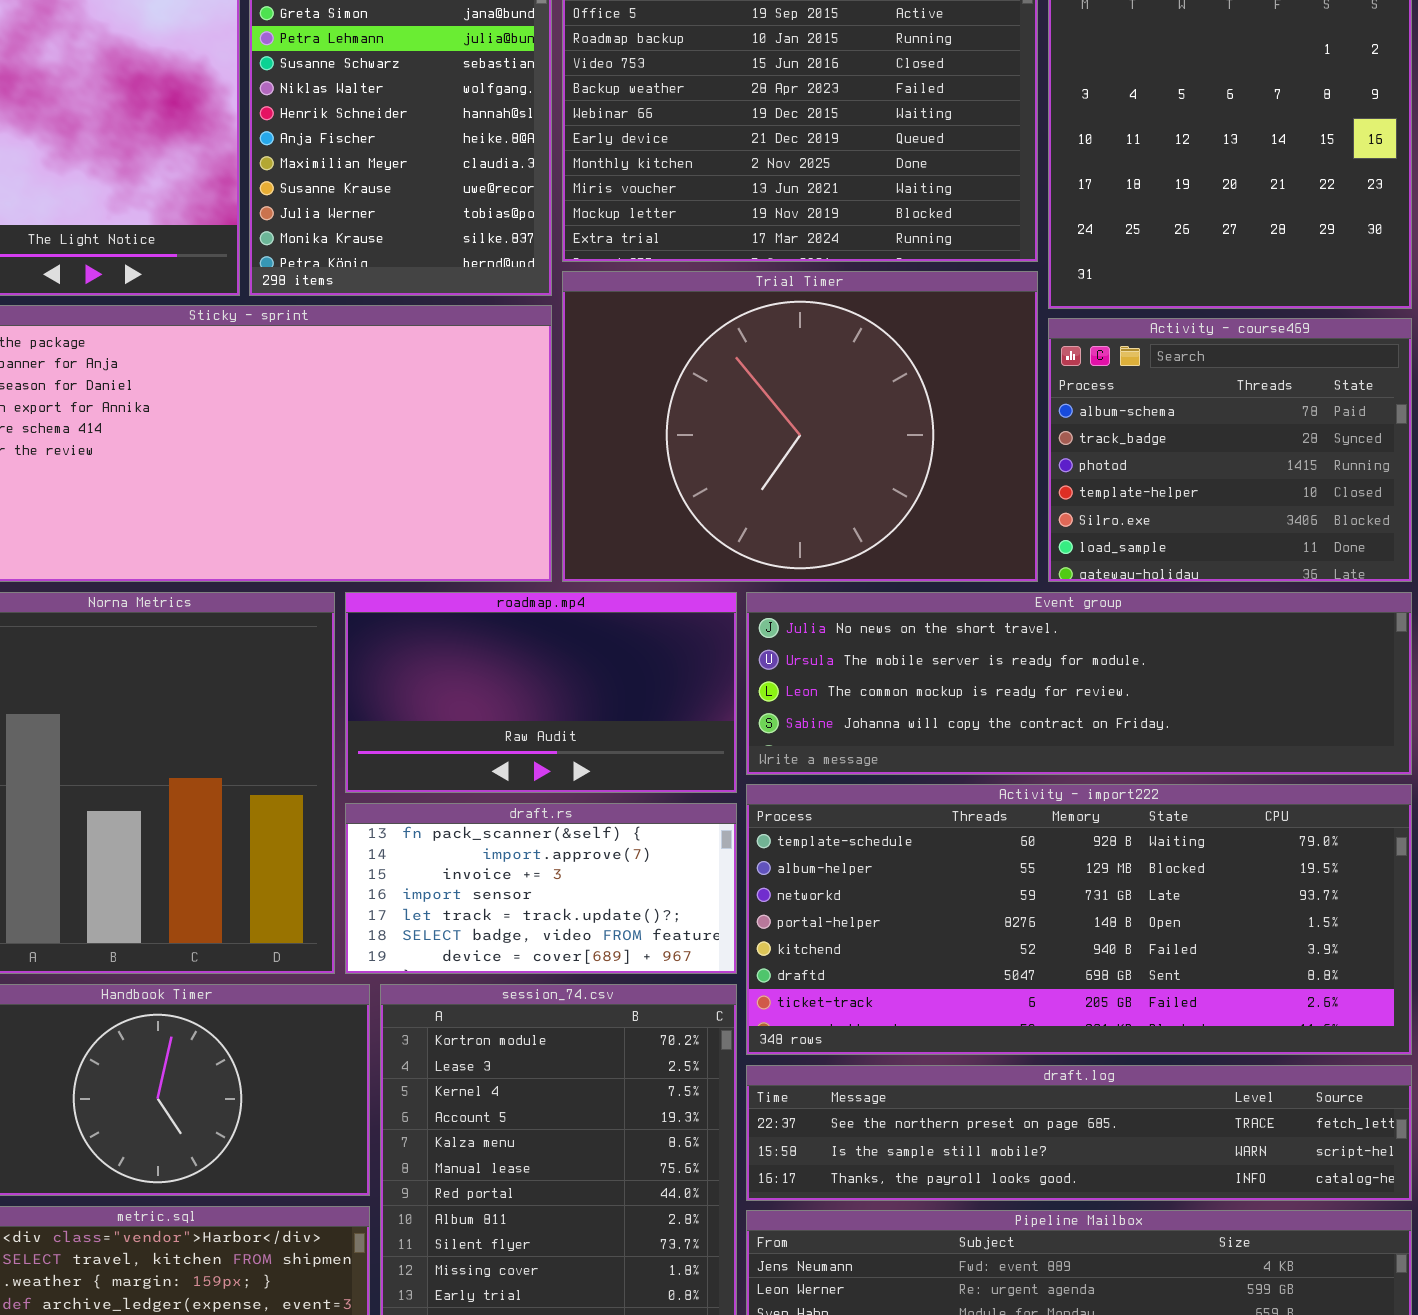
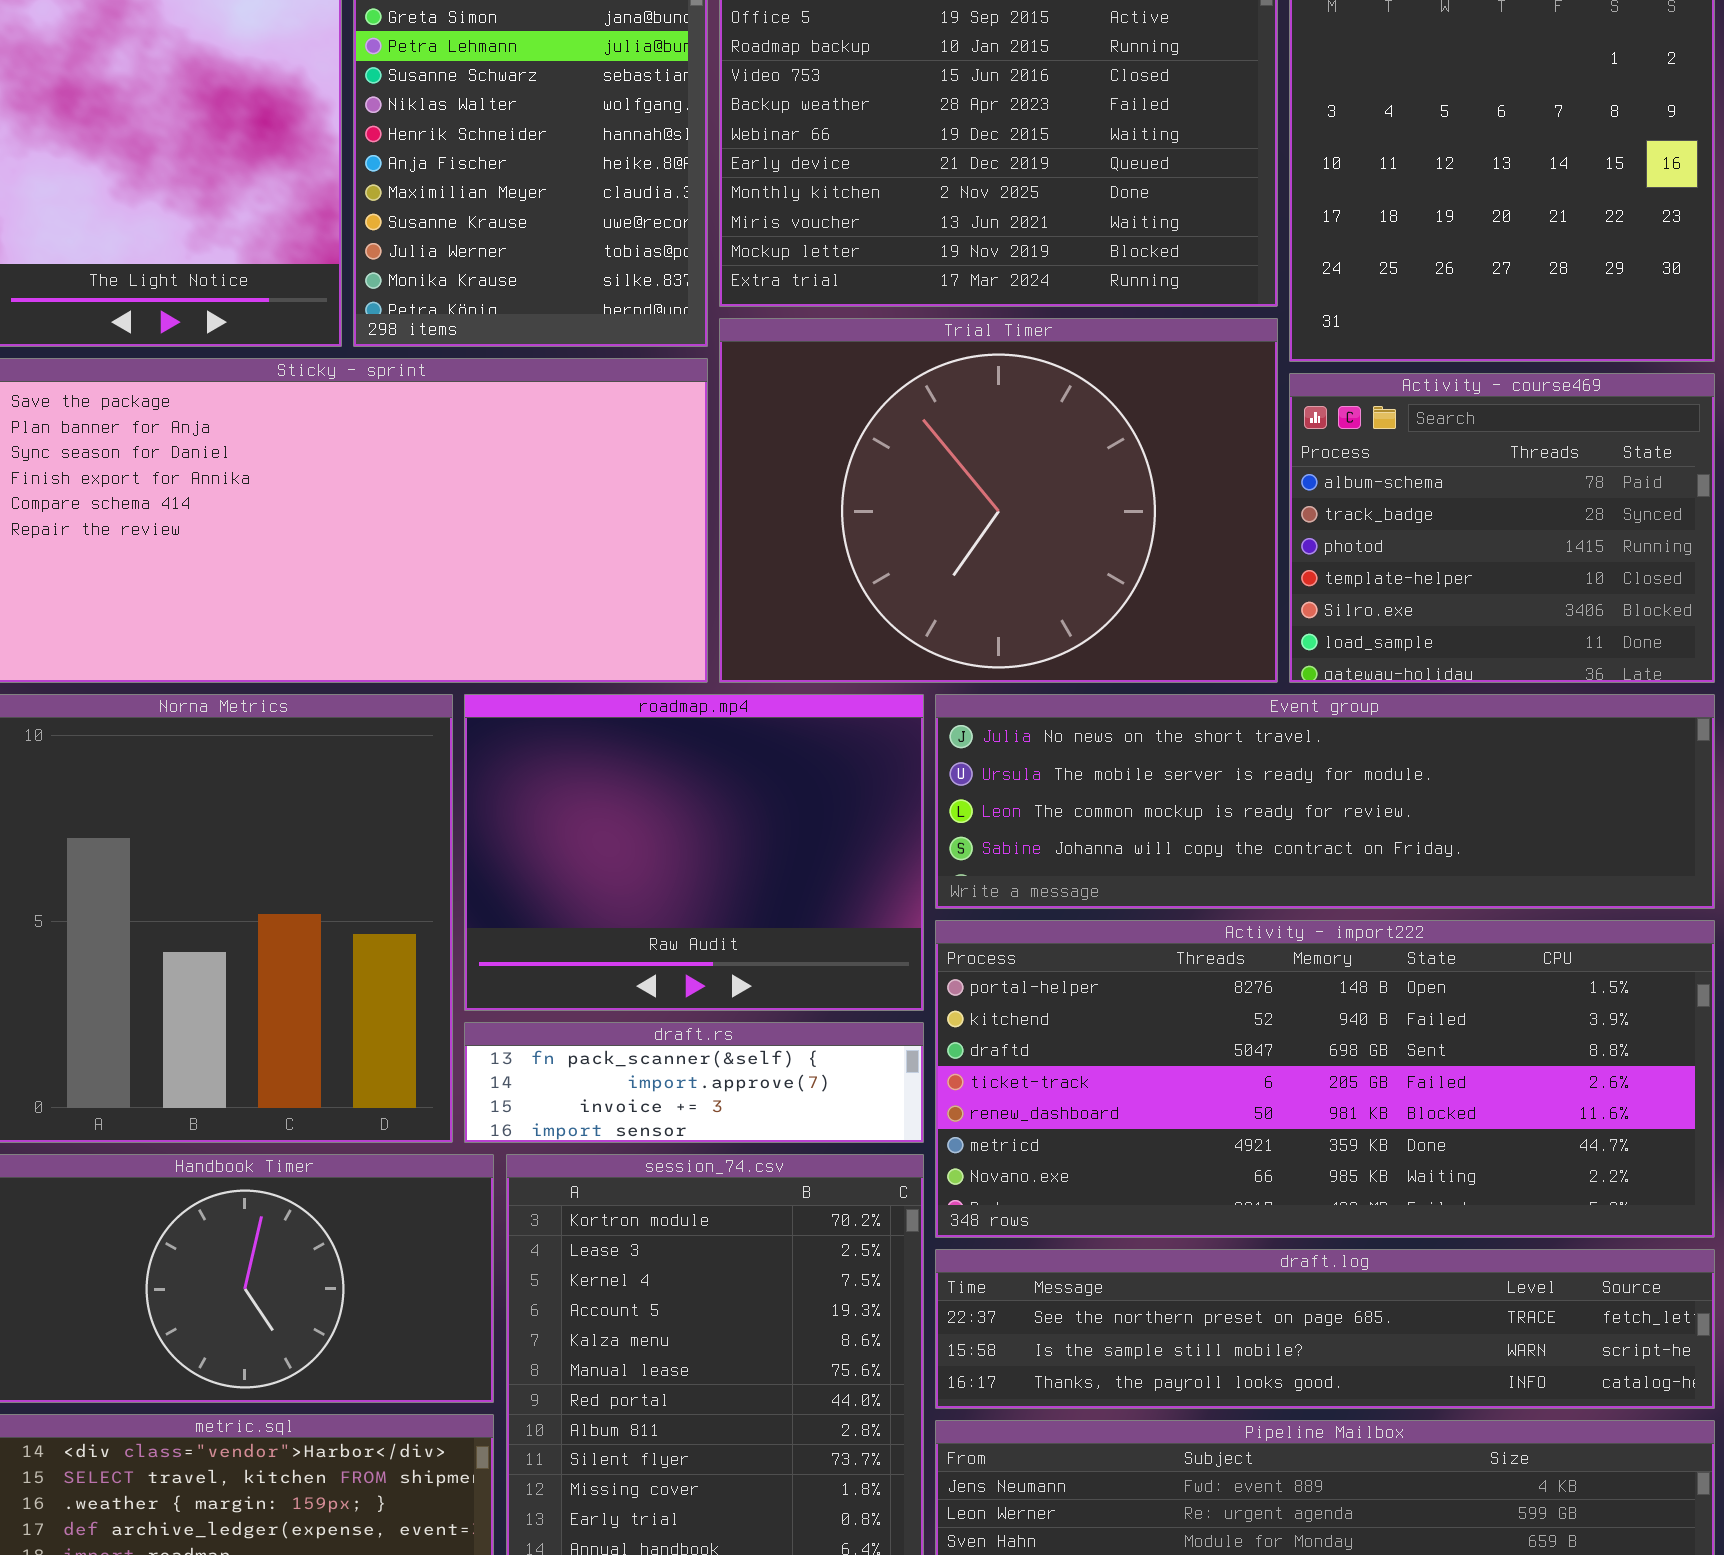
roadmap.mp4: [345,592,737,793] -> [464,694,924,1011], resized
Activity - import222: [746,784,1412,1055] -> [935,920,1715,1238], scrolled down 3 rows
draft.rs: [345,803,737,974] -> [464,1022,924,1143], resized

